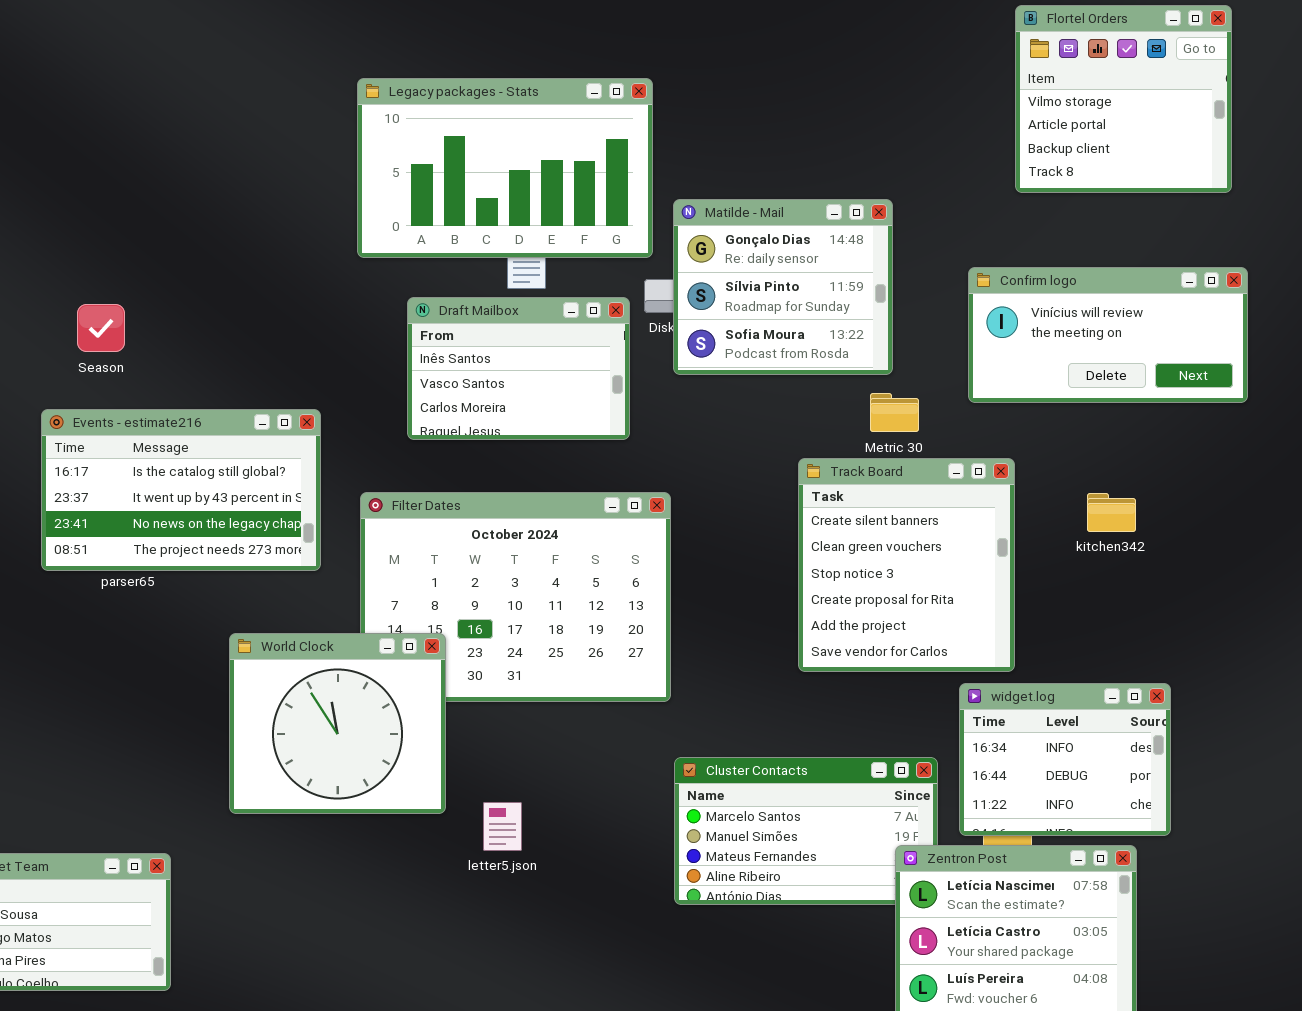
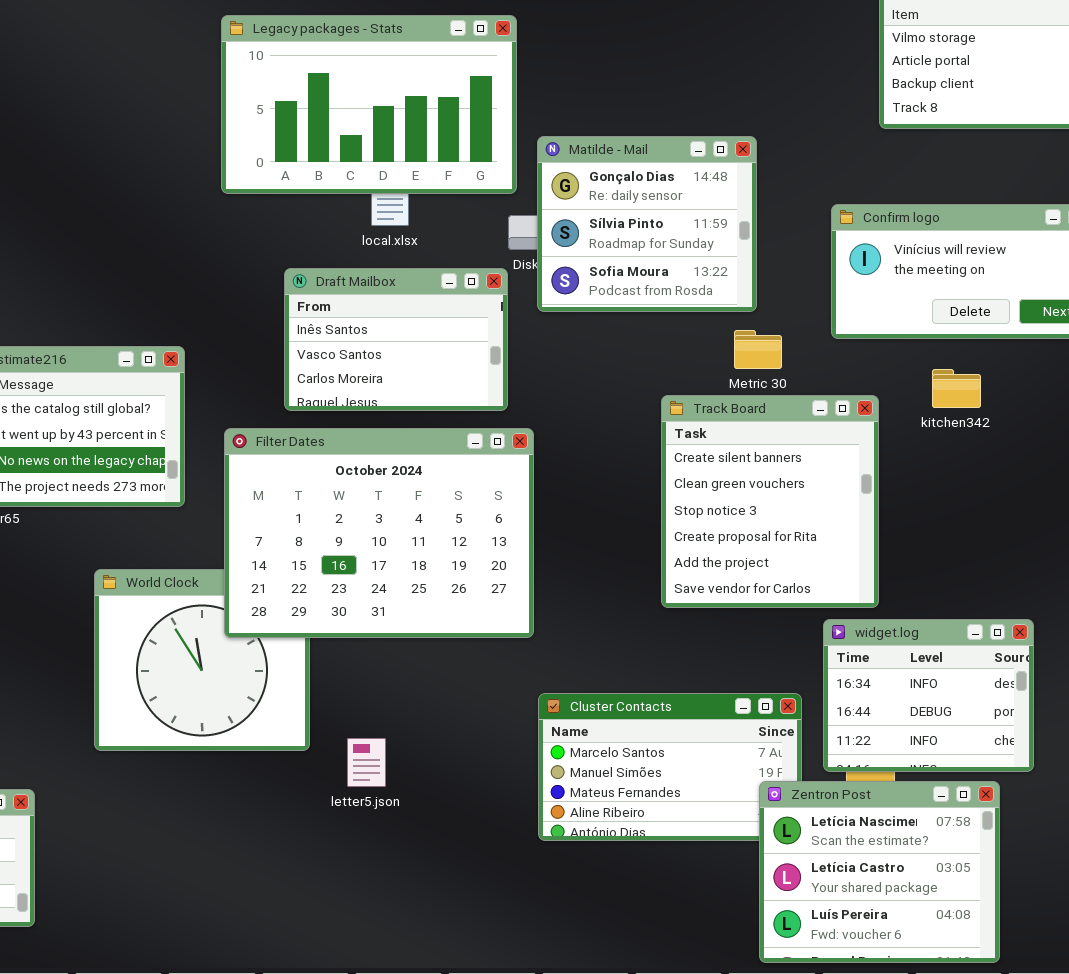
Draft Mailbox: [407,297,630,440] -> [284,268,508,411], moved
Filter Dates: [360,492,671,702] -> [224,428,534,638], raised
kitchen342: [1087,493,1136,532] -> [932,369,981,408], moved

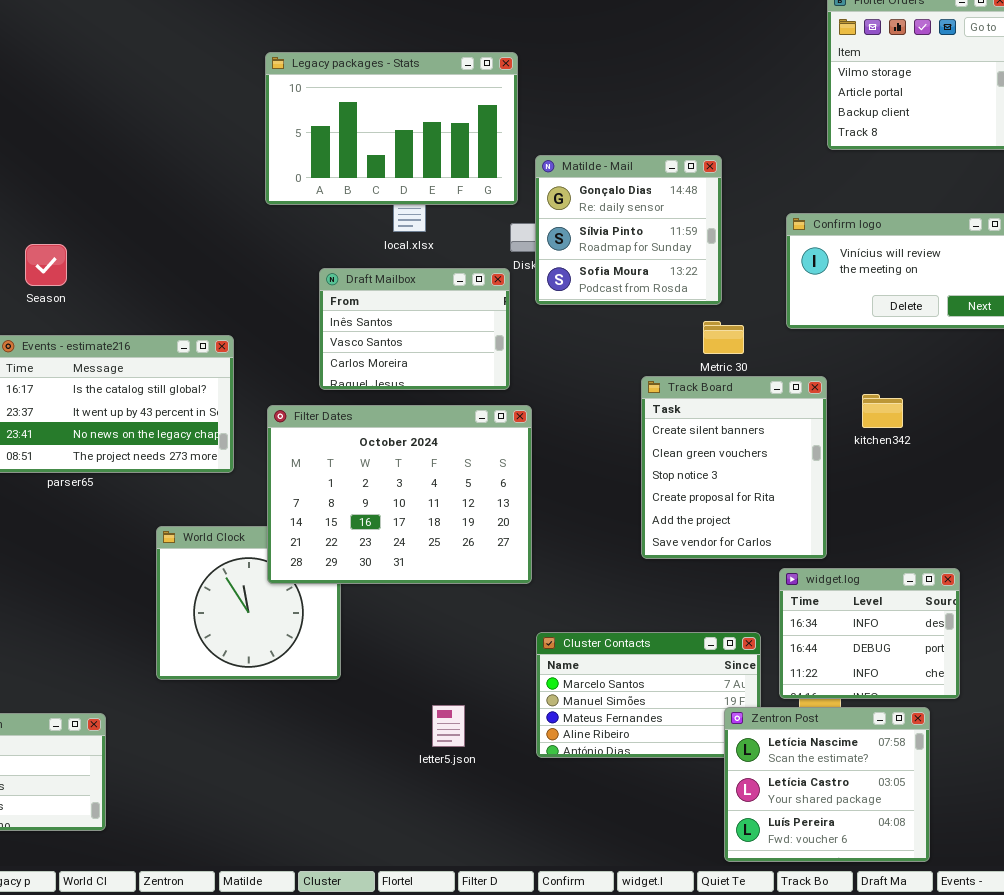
kitchen342: [932,369,981,408] -> [862,394,903,428], moved
letter5.json: [347,738,386,787] -> [432,705,465,747], moved

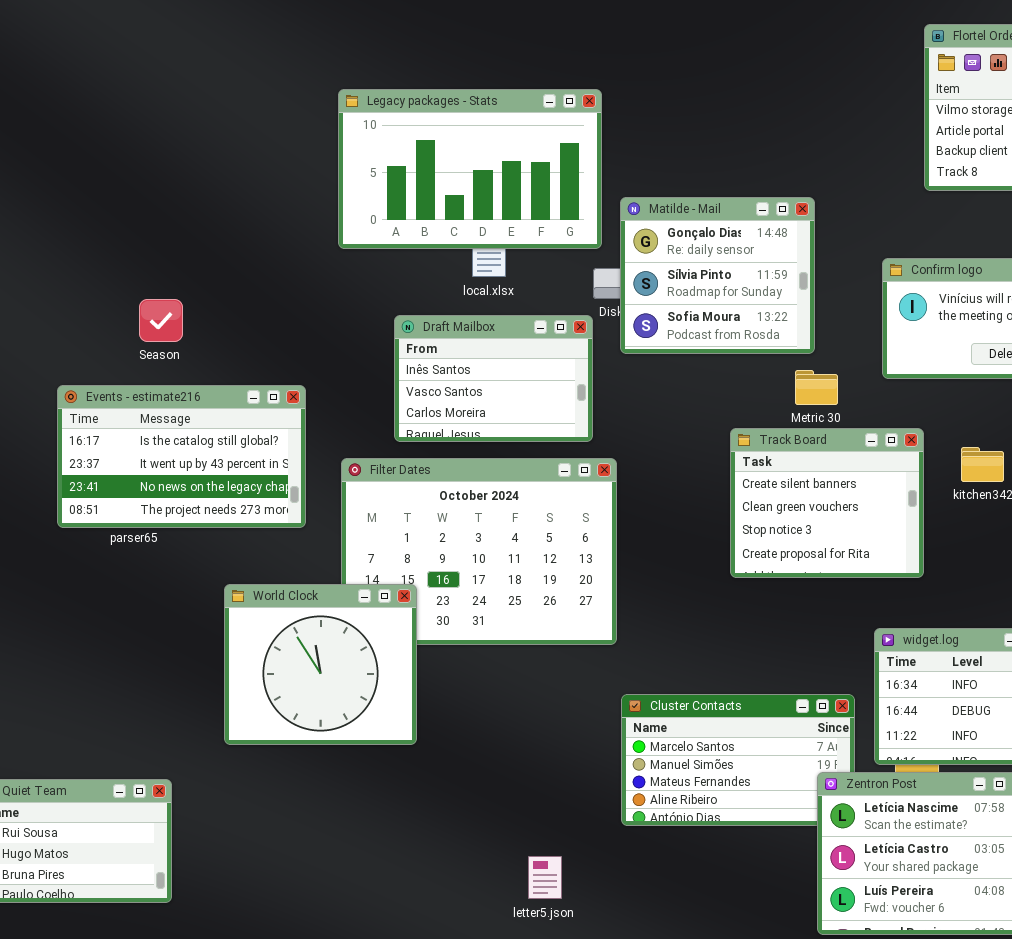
Season: [25,244,67,286] -> [139,299,183,342], moved
Track Board: [641,376,827,559] -> [730,428,924,578], resized
World Clock: [156,526,341,680] -> [224,584,417,745], raised
letter5.json: [432,705,465,747] -> [528,856,562,899], moved

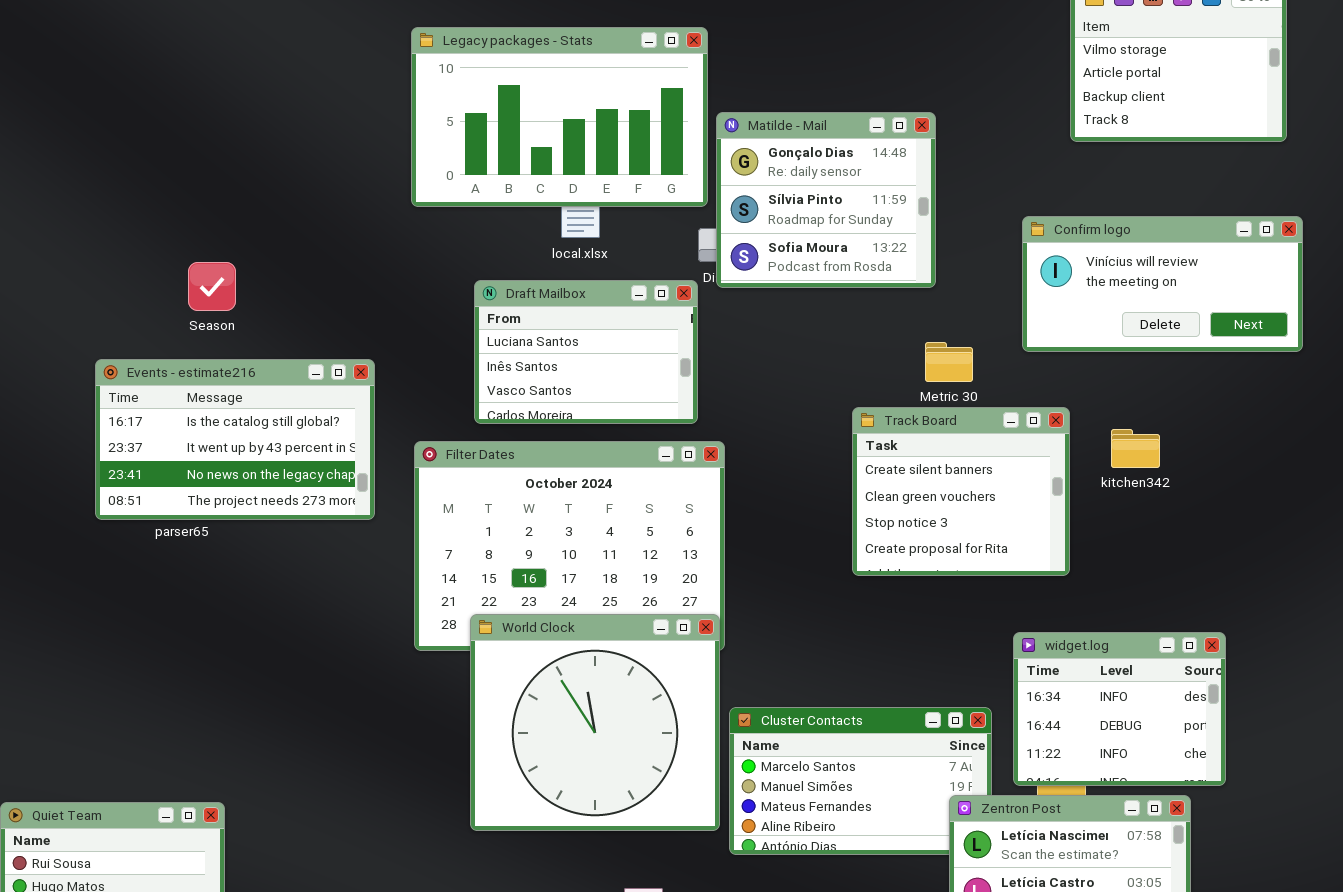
Matilde - Mail: [620,197,815,354] -> [716,112,936,288], moved
Draft Mailbox: [394,315,593,442] -> [474,280,698,424], scrolled up 1 row
World Clock: [224,584,417,745] -> [470,614,720,831], moved, resized

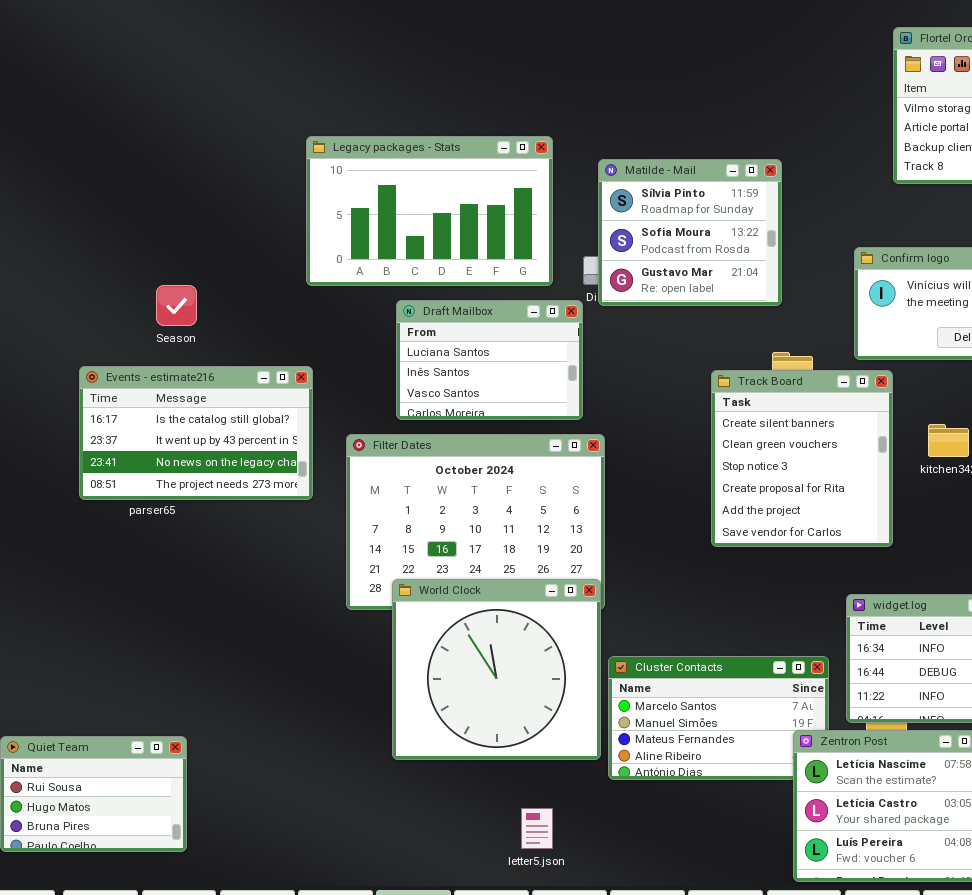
Legacy packages - Stats: [411,27,708,207] -> [306,136,553,286], moved
Matilde - Mail: [716,112,936,288] -> [598,159,782,306], scrolled down 1 row
Track Board: [852,407,1070,576] -> [711,370,893,547], resized

